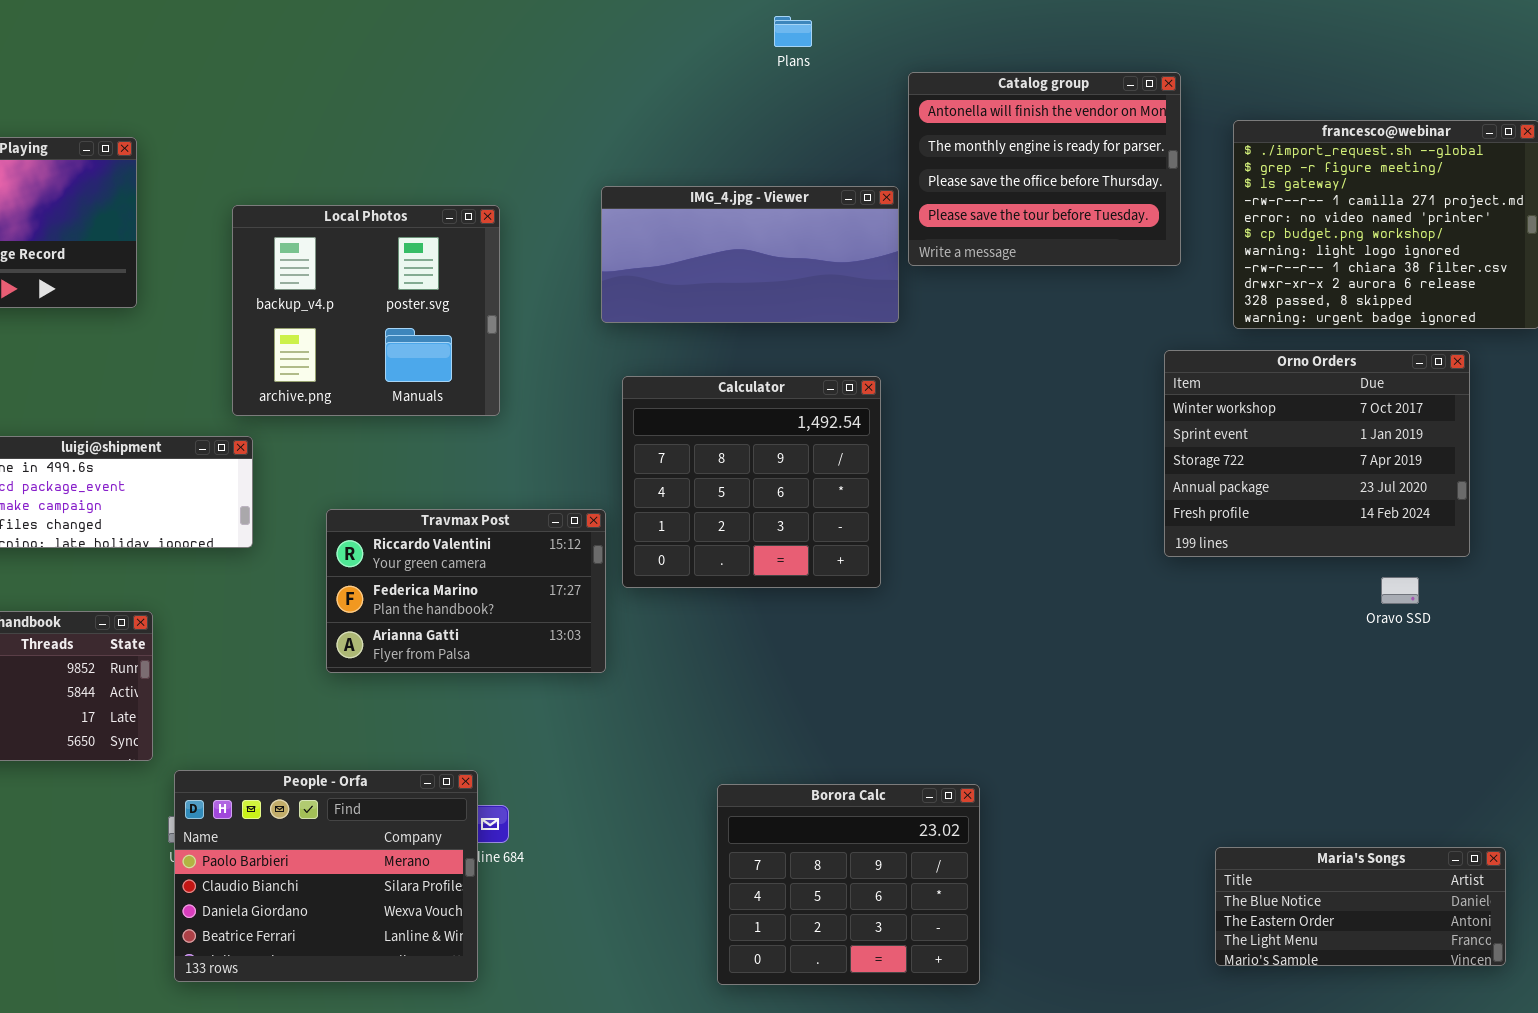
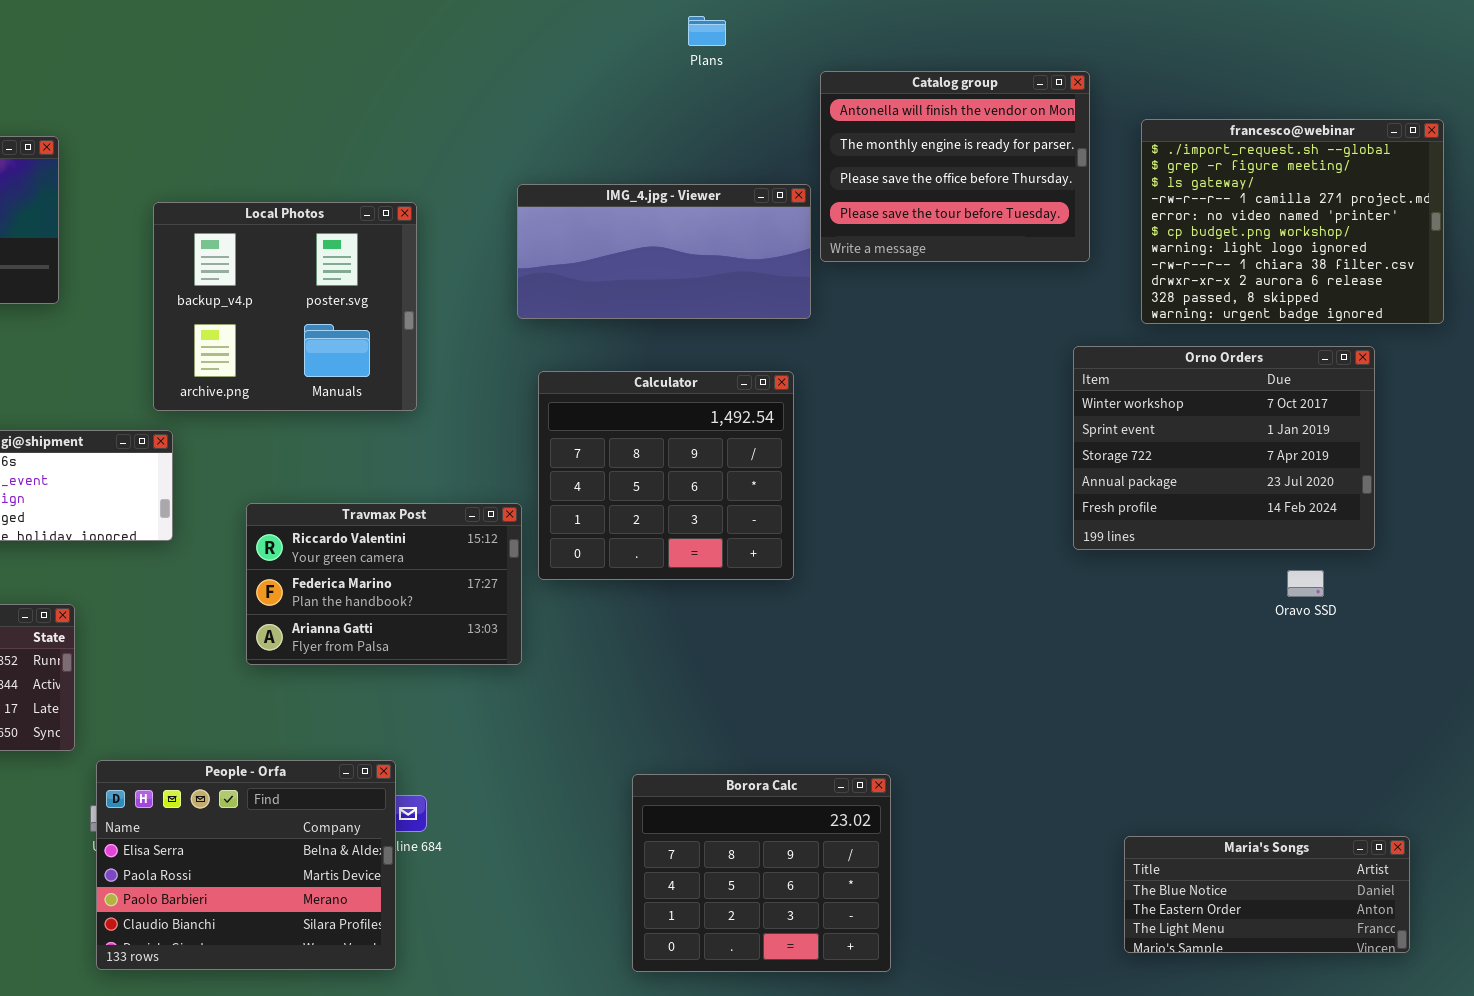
People - Orfa: [174,770,478,982] -> [96,760,396,970], scrolled up 2 rows

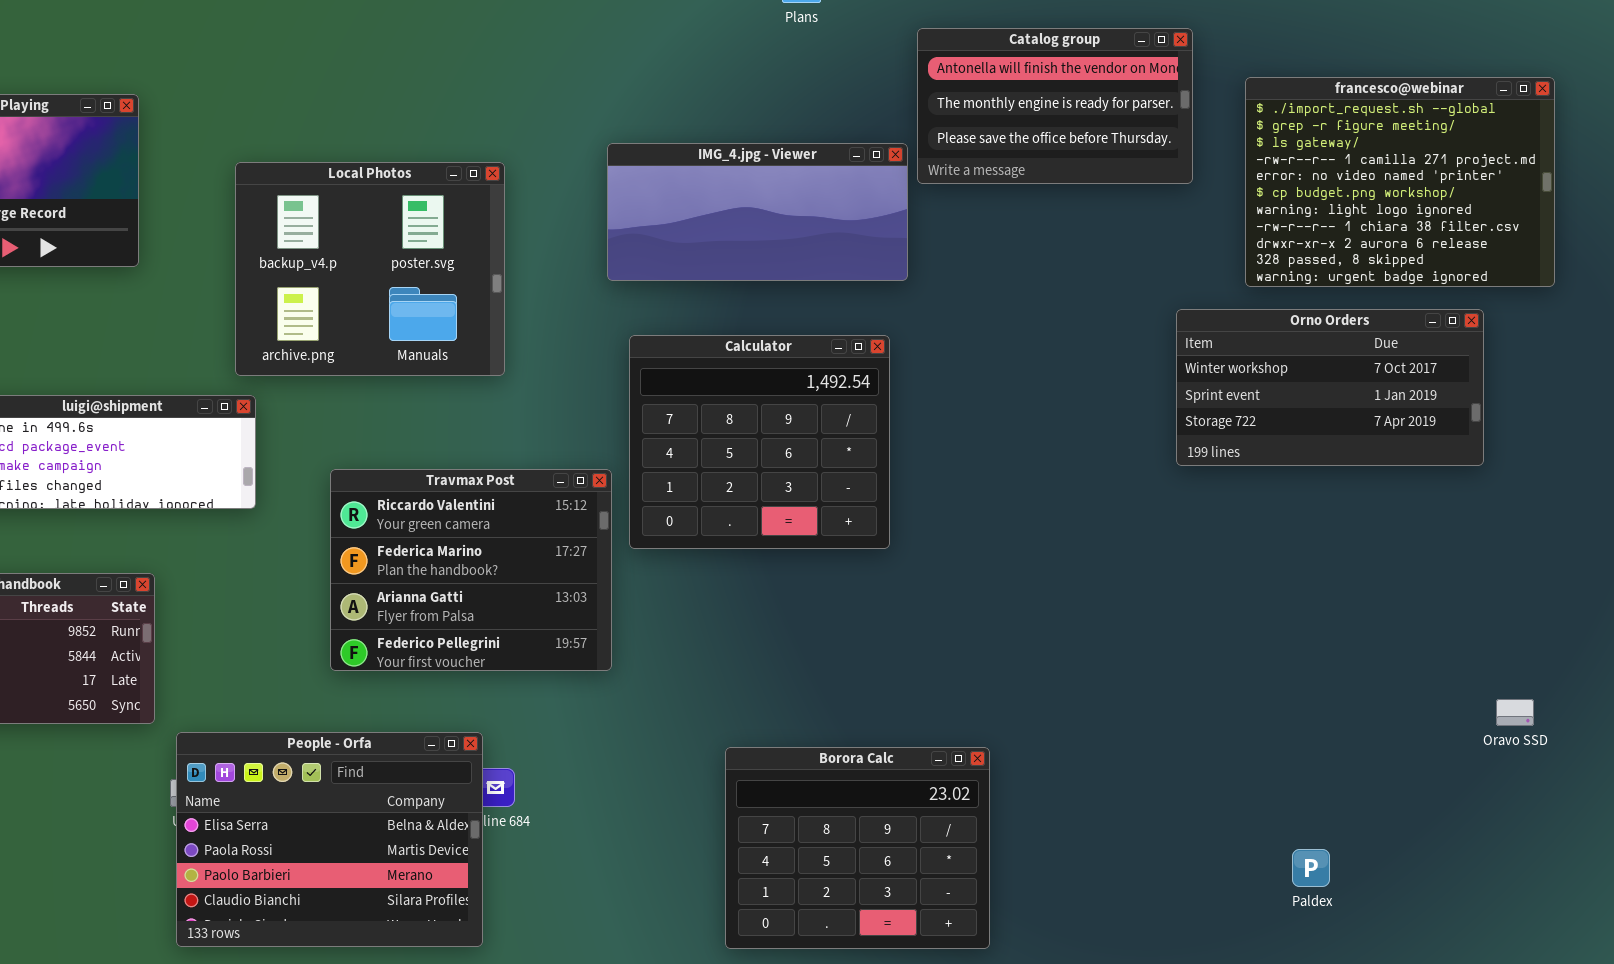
Catalog group: [820,71,1090,262] -> [917,28,1193,184], resized
Orno Orders: [1073,346,1375,550] -> [1176,309,1484,466], resized
Travmax Post: [246,503,522,665] -> [330,469,612,671], resized
Oravo SSD: [1287,570,1324,597] -> [1496,699,1534,726], moved
Maria's Songs: [1124,836,1410,953] -> none, closed

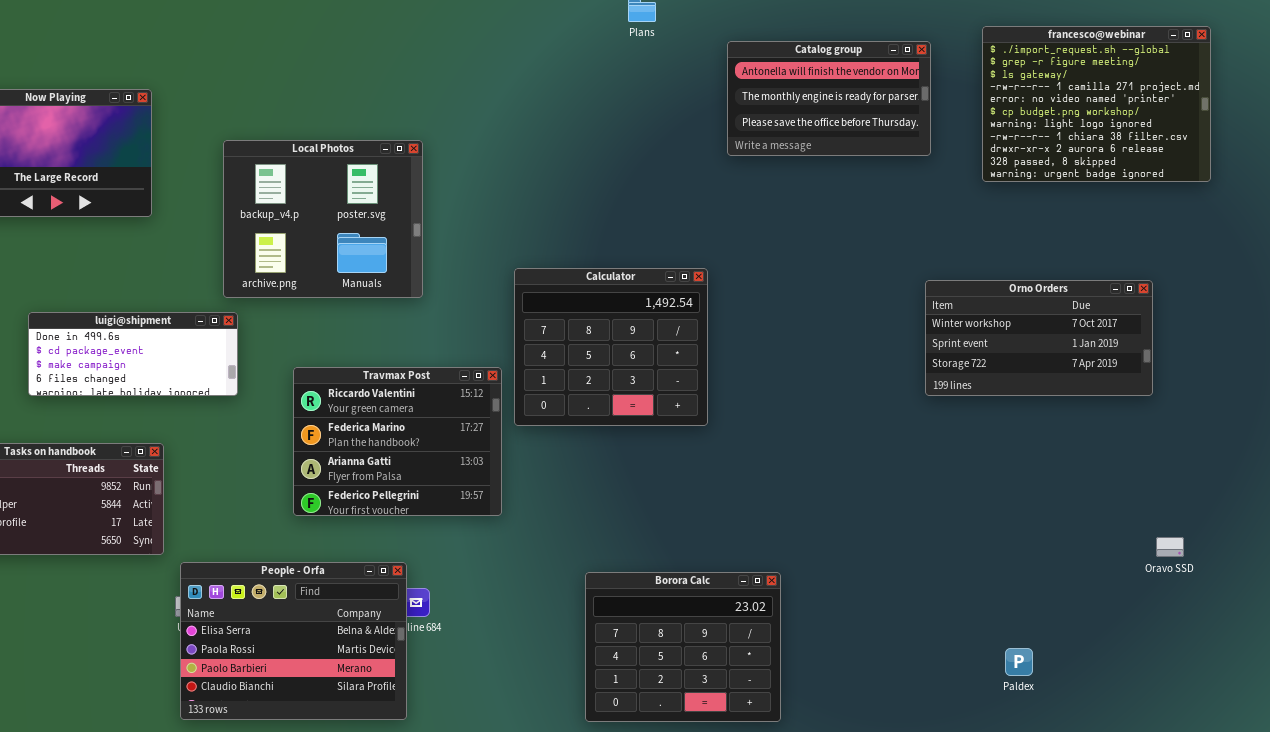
francesco@webinar: [1245,77,1555,287] -> [982,26,1211,182], moved
IMG_4.jpg - Viewer: [607,143,908,281] -> none, closed
Orno Orders: [1176,309,1484,466] -> [925,280,1153,396], moved

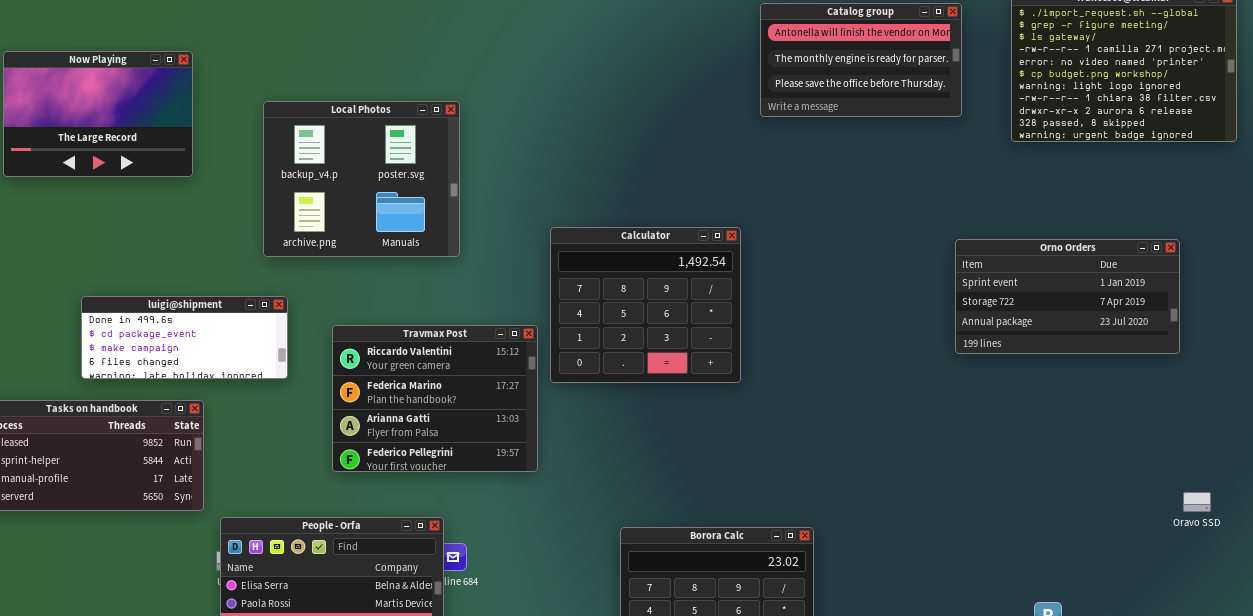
Orno Orders: [925,280,1153,396] -> [955,239,1180,354], scrolled down 1 row
luigi@shipment: [28,312,238,396] -> [81,296,288,379], moved

